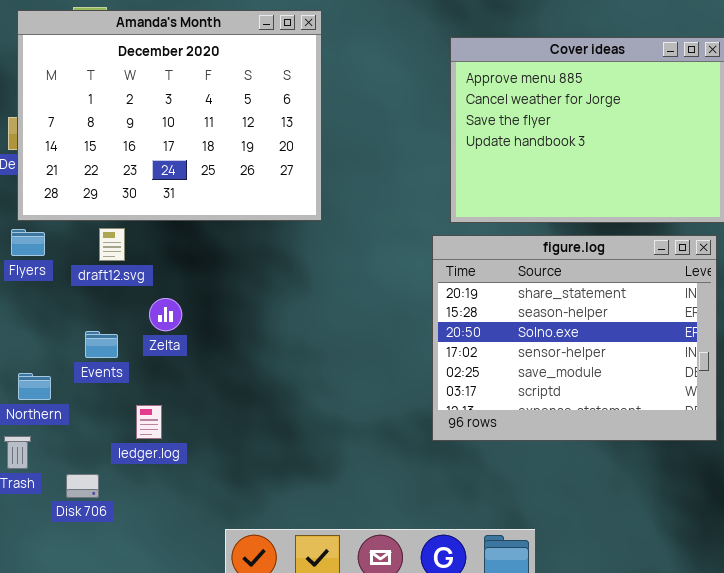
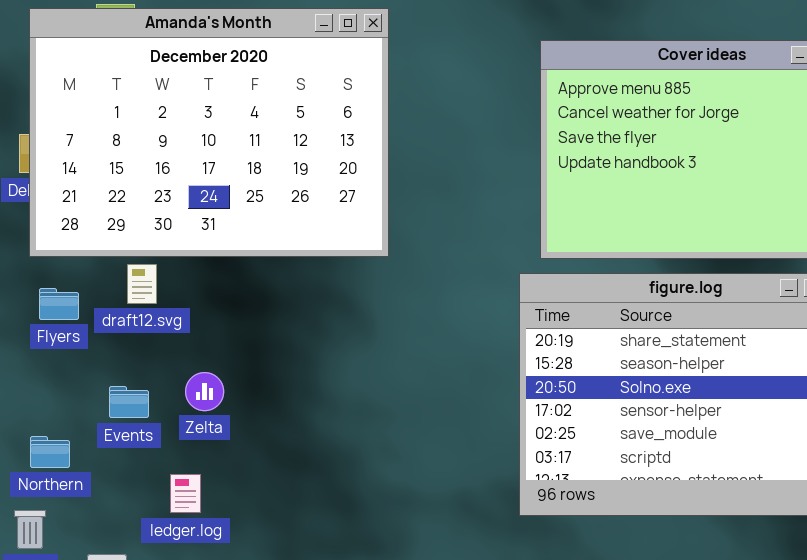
Flyers: [11,229,45,256] -> [39,288,79,320], moved
Zelta: [149,298,182,331] -> [185,372,224,411], moved

